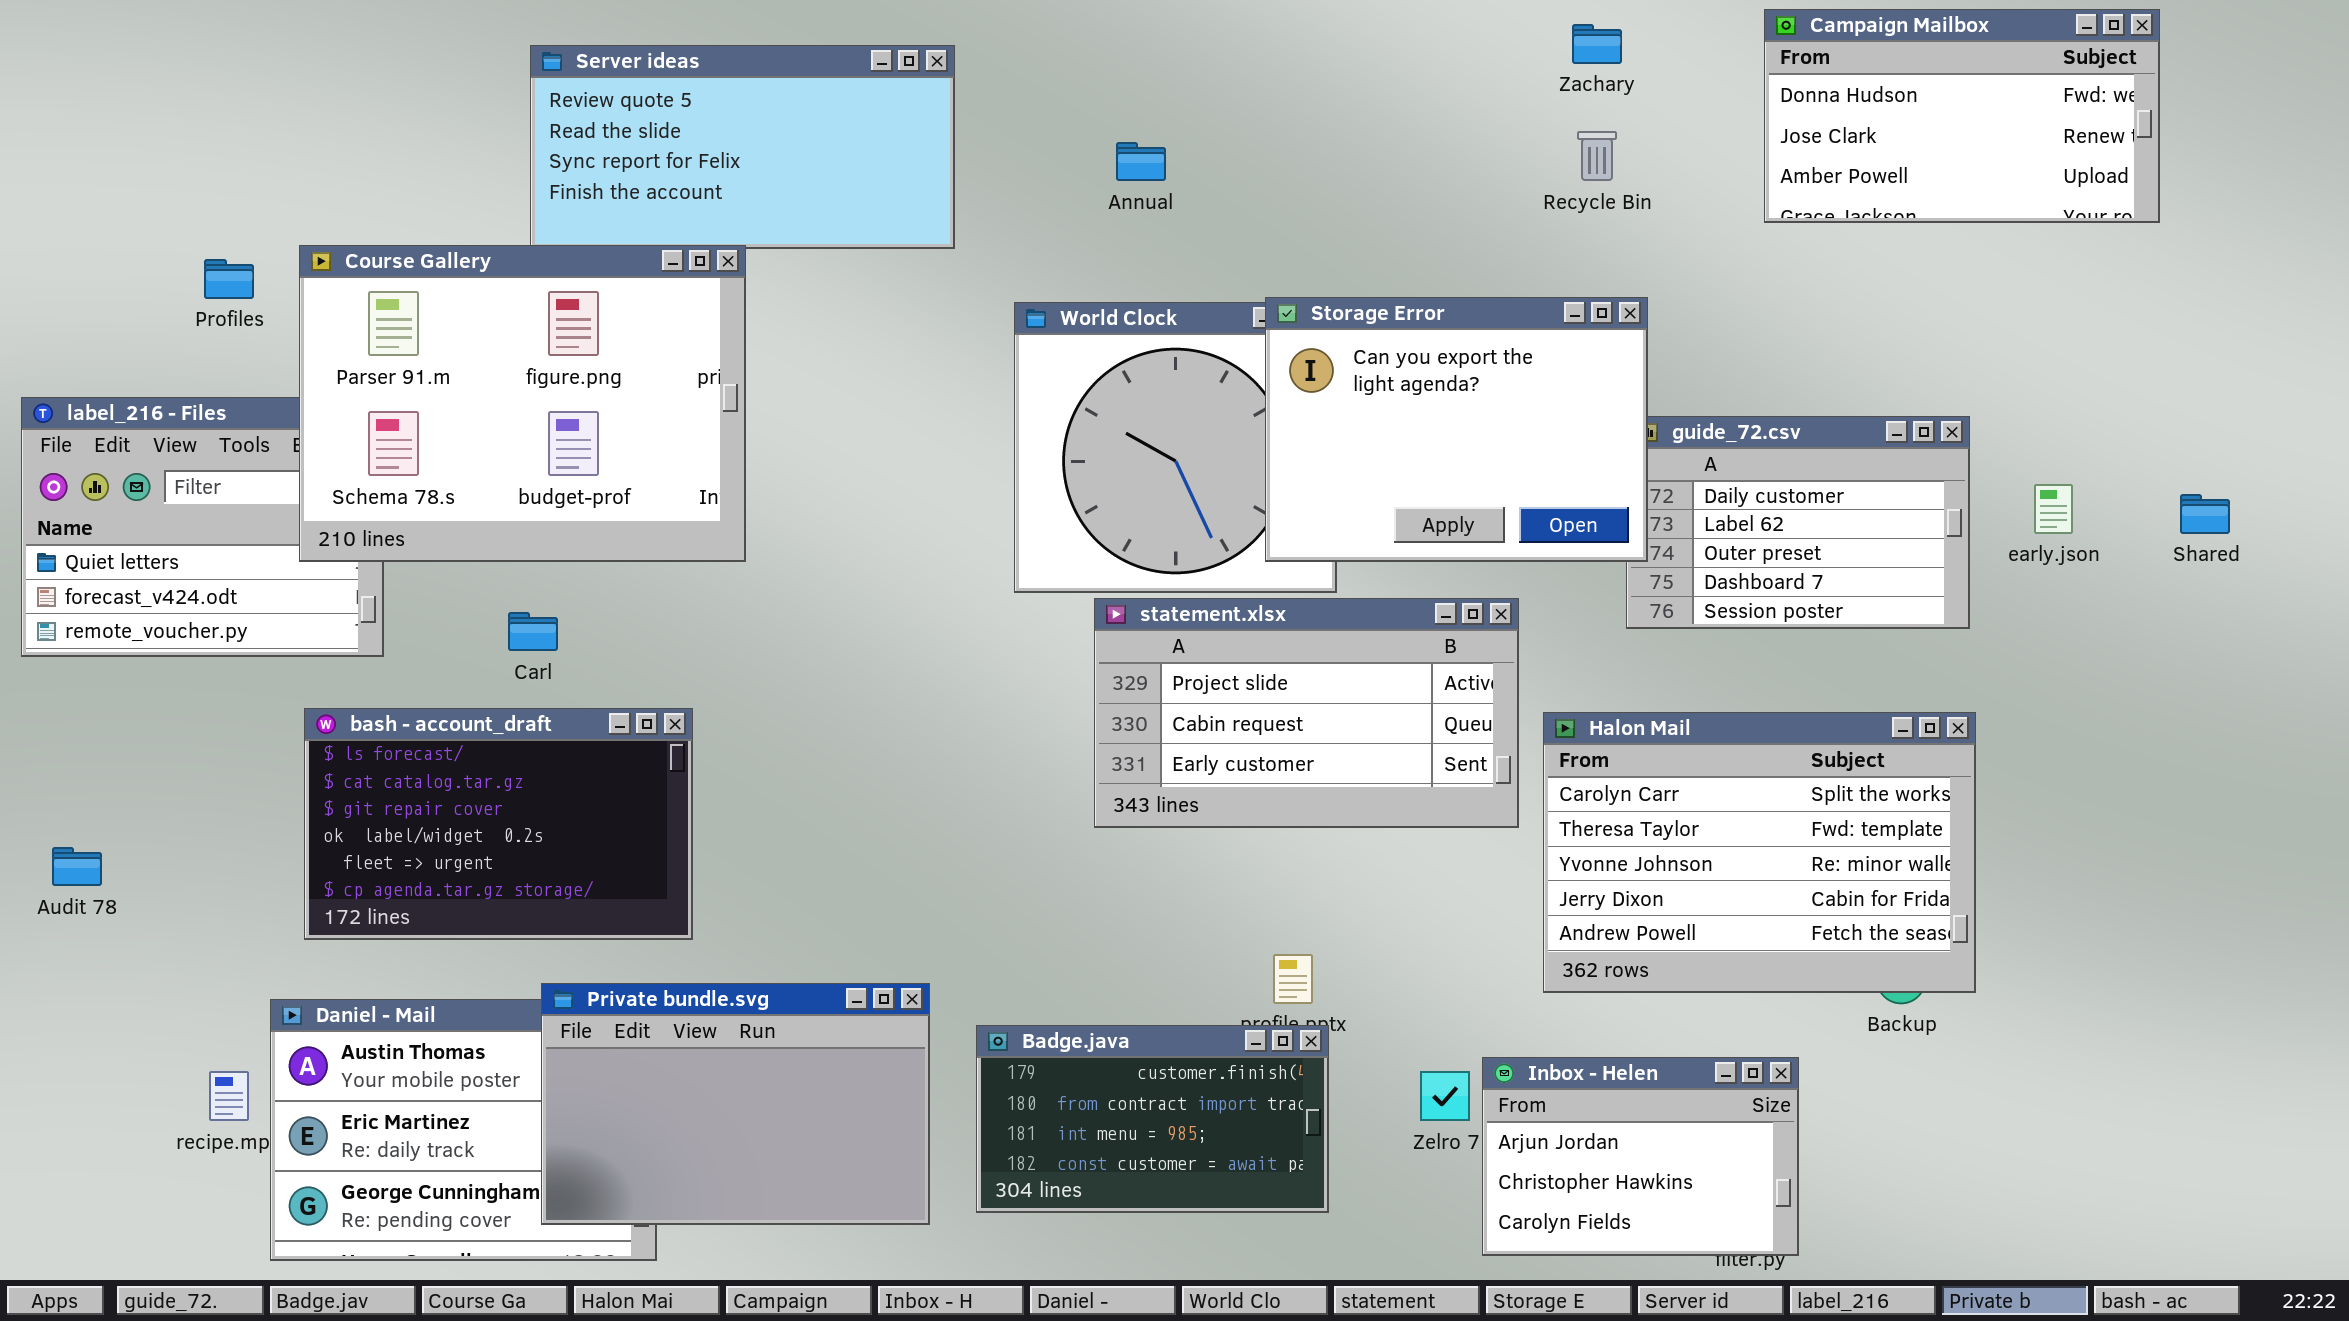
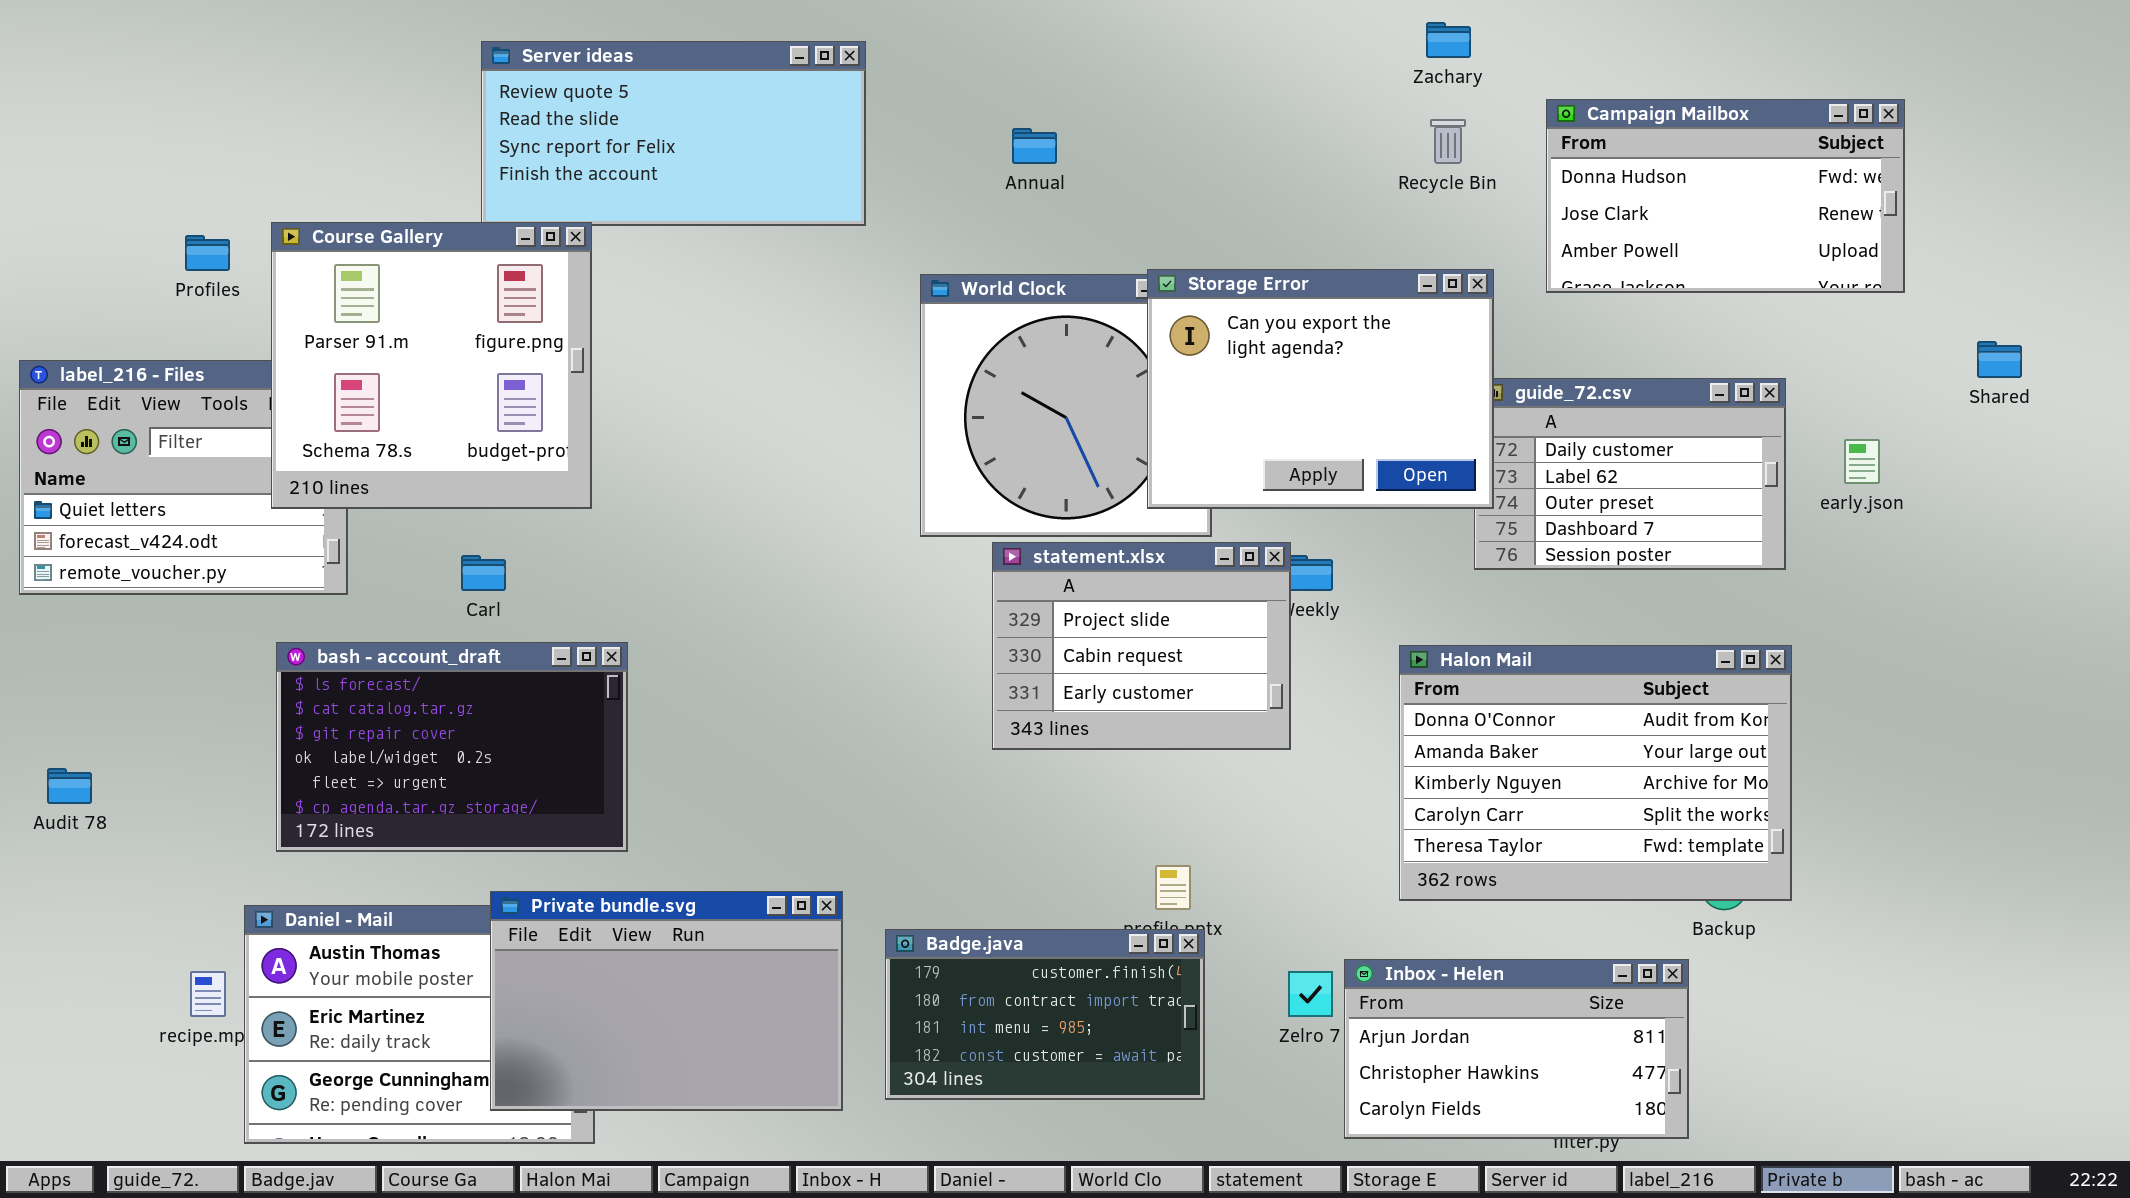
Campaign Mailbox: [1764,9,2160,223] -> [1546,99,1905,293], moved
Course Gallery: [299,245,746,562] -> [271,222,592,509], resized
Shared: [2180,494,2230,534] -> [1977,341,2022,378], moved
statement.xlsx: [1094,598,1519,828] -> [992,542,1291,750], resized
Halon Mail: [1543,712,1976,993] -> [1399,645,1792,901], scrolled up 3 rows
Inbox - Helen: [1482,1057,1799,1256] -> [1344,959,1689,1139], resized

